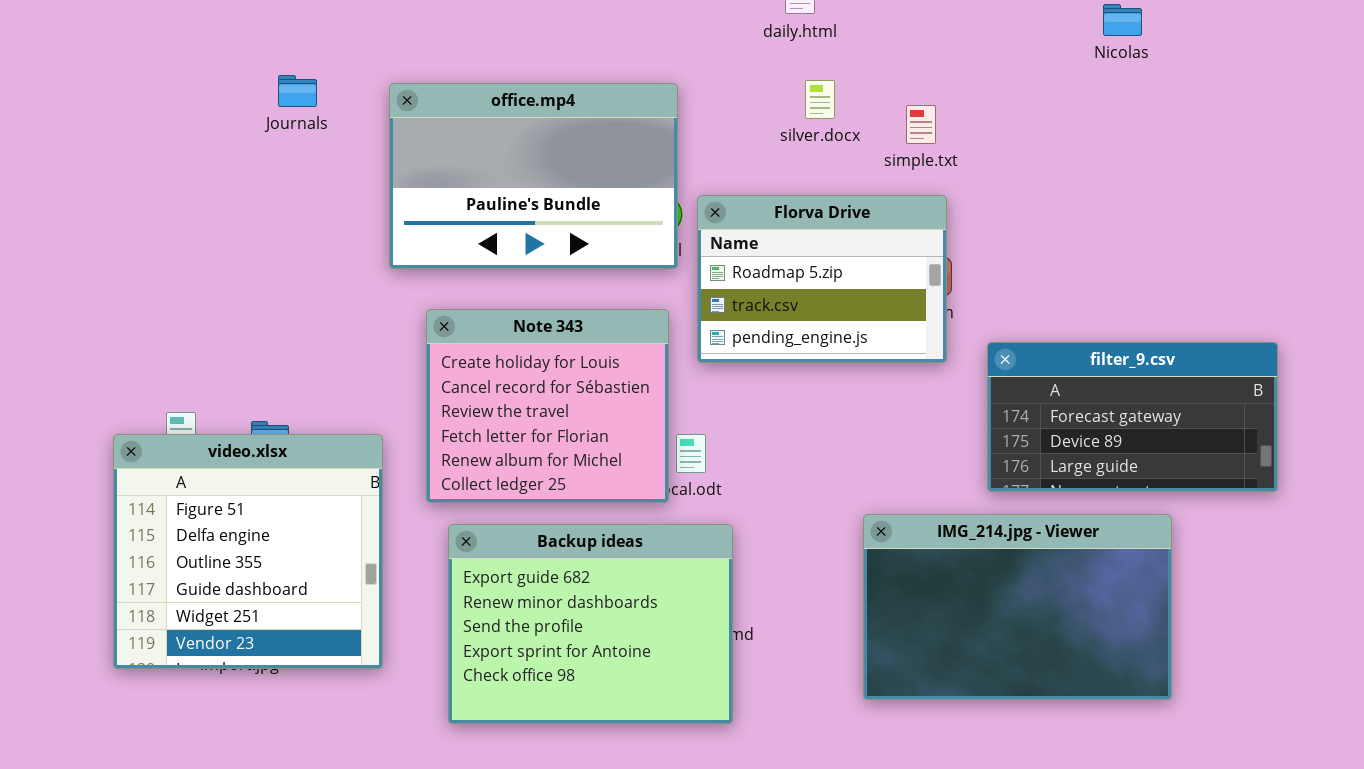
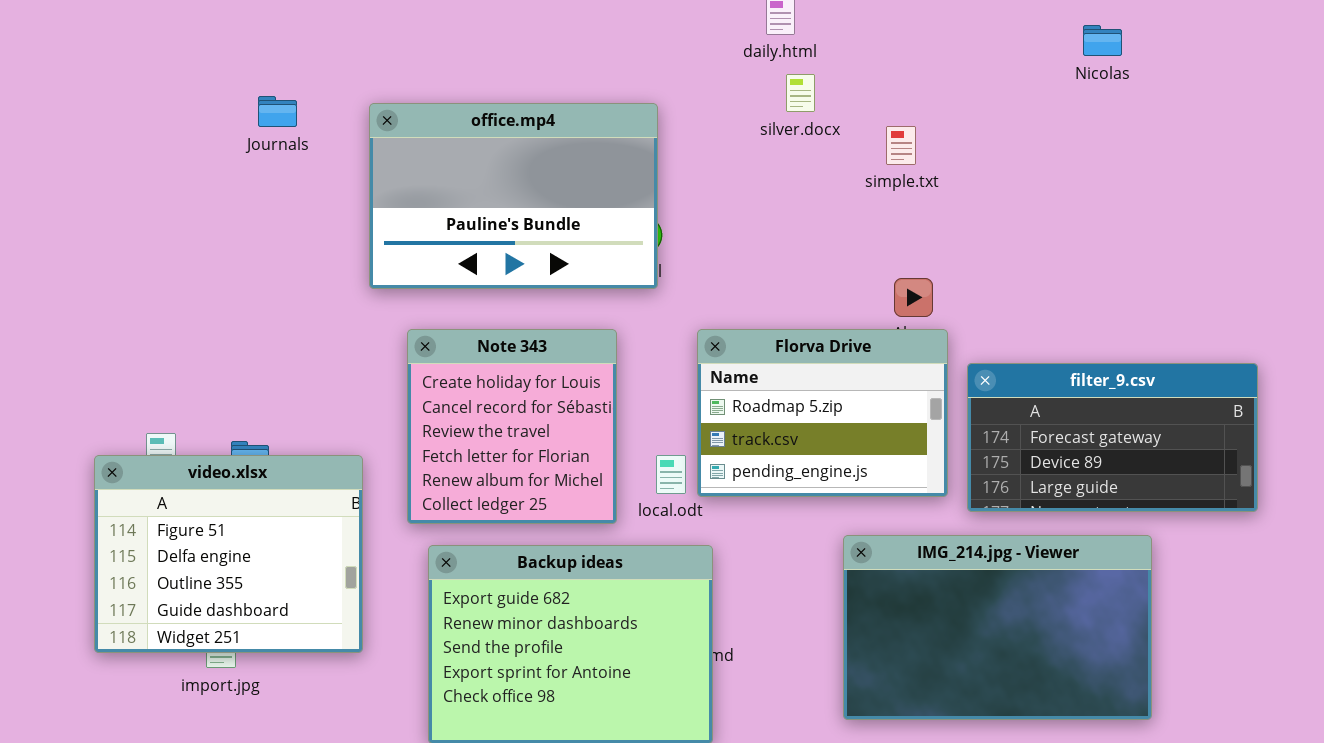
silver.docx: [805,80,835,119] -> [786,74,815,112], moved
Florva Drive: [697,195,947,363] -> [697,329,948,497], moved
Note 343: [426,309,669,503] -> [407,329,617,524], resized
video.xlsx: [113,434,383,669] -> [94,455,363,653], resized

